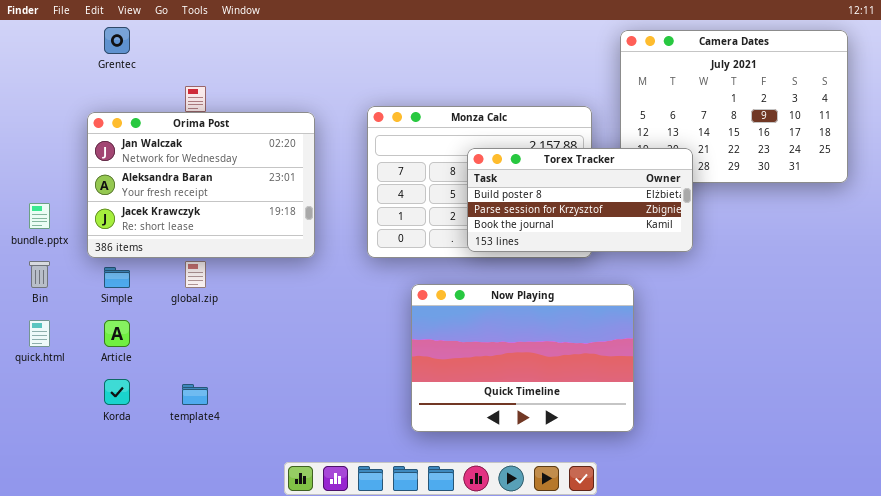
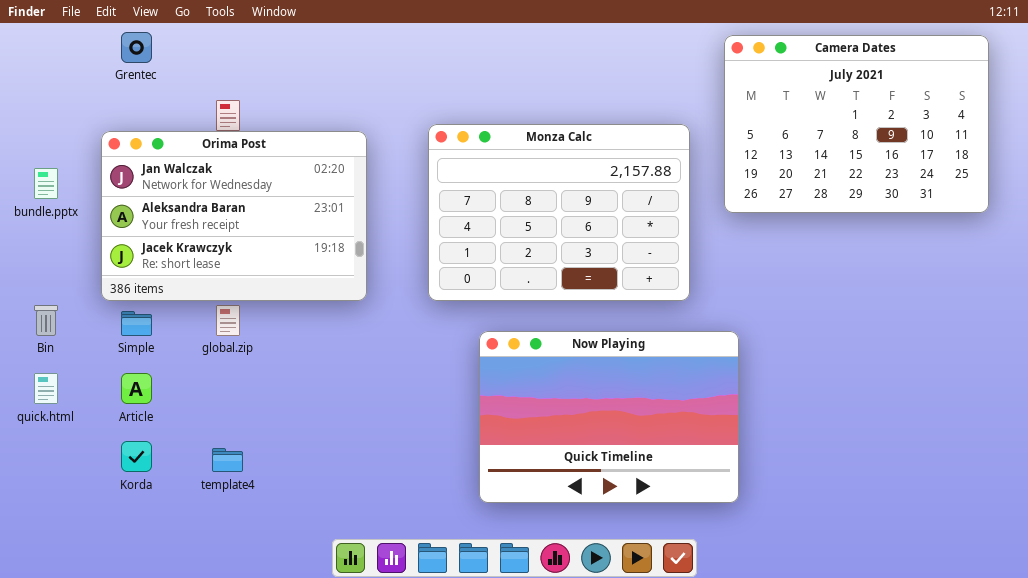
Torex Tracker: [467,148,693,252] -> none, closed
bundle.pptx: [29,203,50,229] -> [34,168,58,199], moved

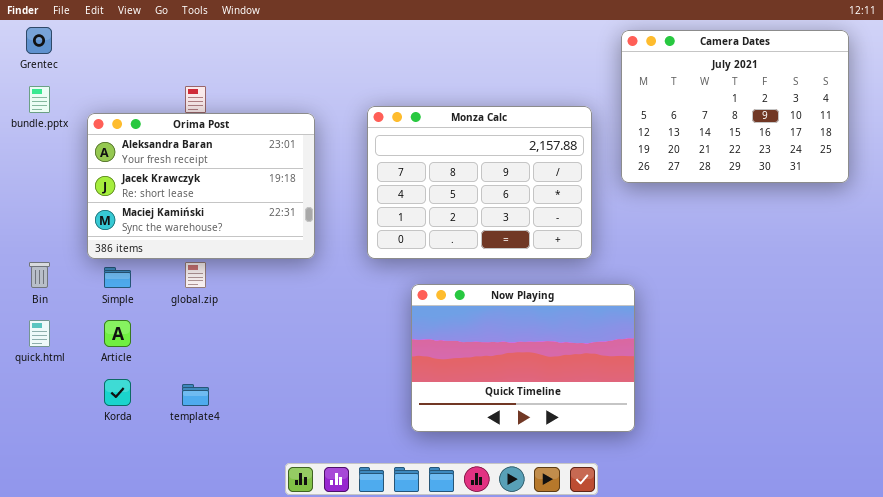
Grentec: [121,32,152,63] -> [26,27,52,54], moved
Orima Post: [101,131,367,301] -> [87,113,315,259], scrolled down 1 row
bundle.pptx: [34,168,58,199] -> [29,86,50,113], moved

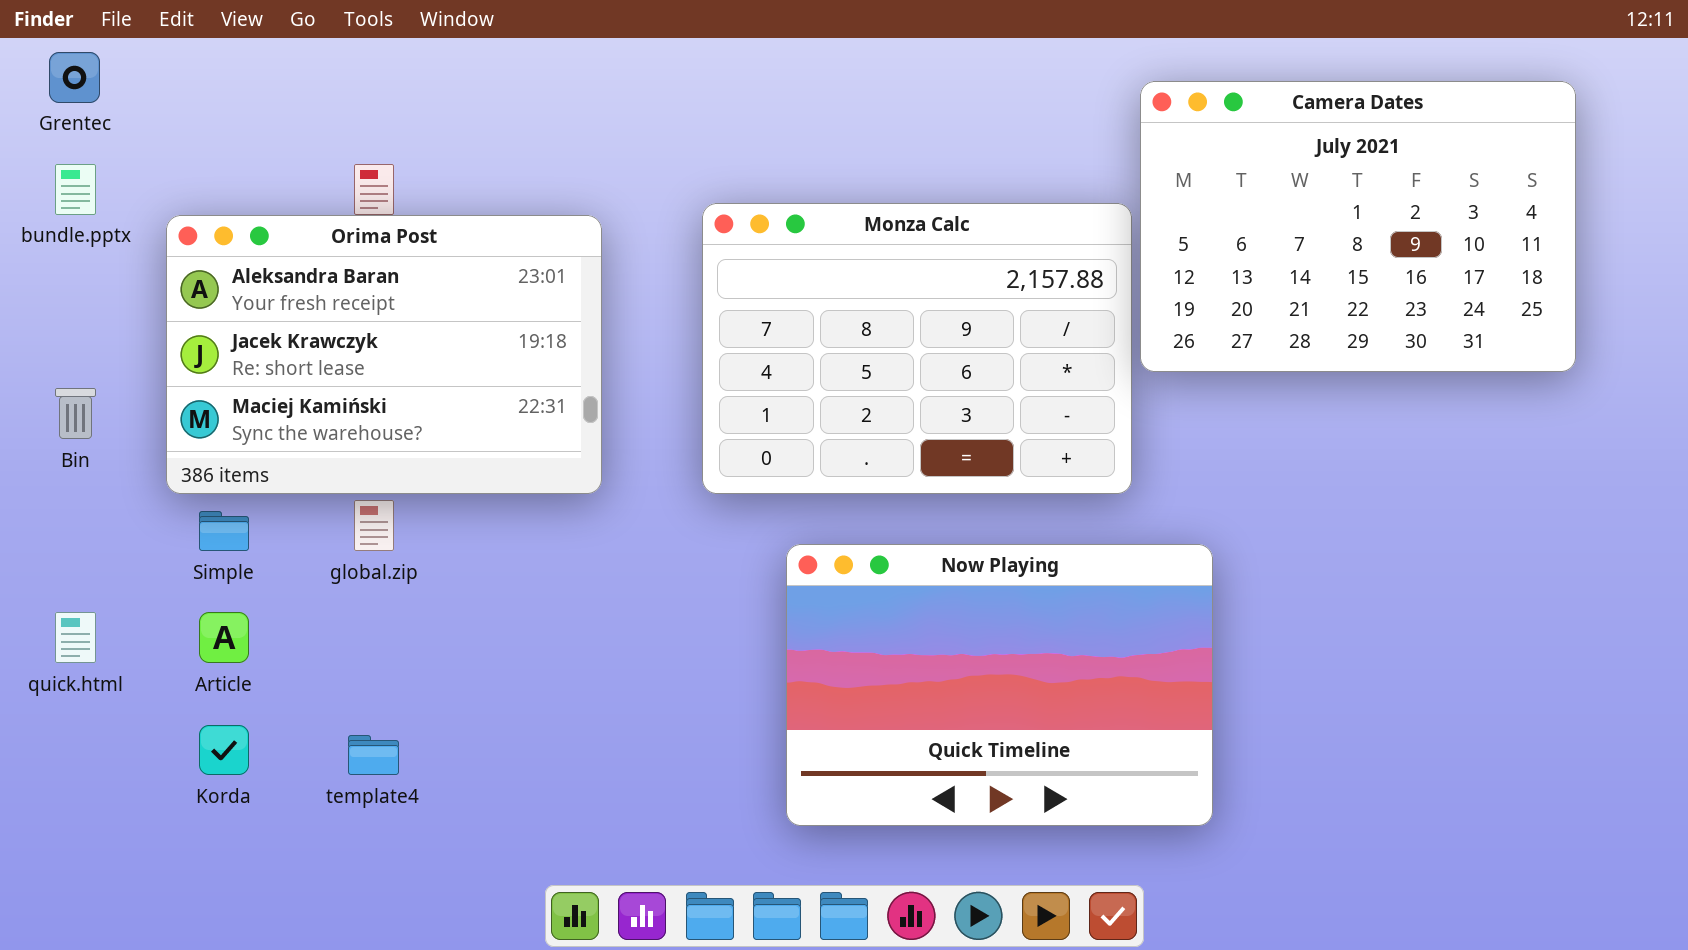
Camera Dates: [621,30,849,183] -> [1140,81,1576,372], moved
Bin: [29,262,50,288] -> [55,388,96,439], moved

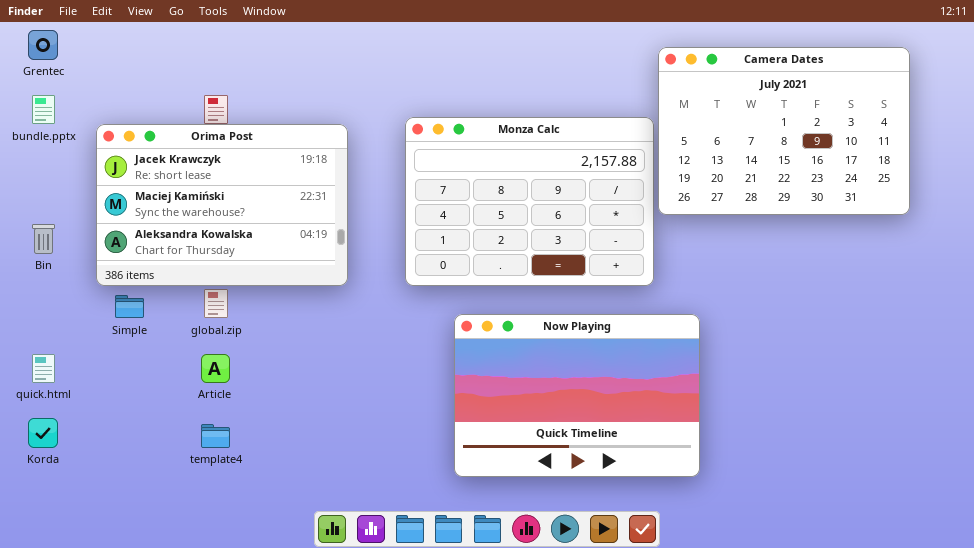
Orima Post: [166,215,602,494] -> [96,124,348,286], scrolled down 1 row
Article: [199,612,249,663] -> [201,354,230,383], moved
Korda: [199,725,249,775] -> [28,418,58,448], moved

